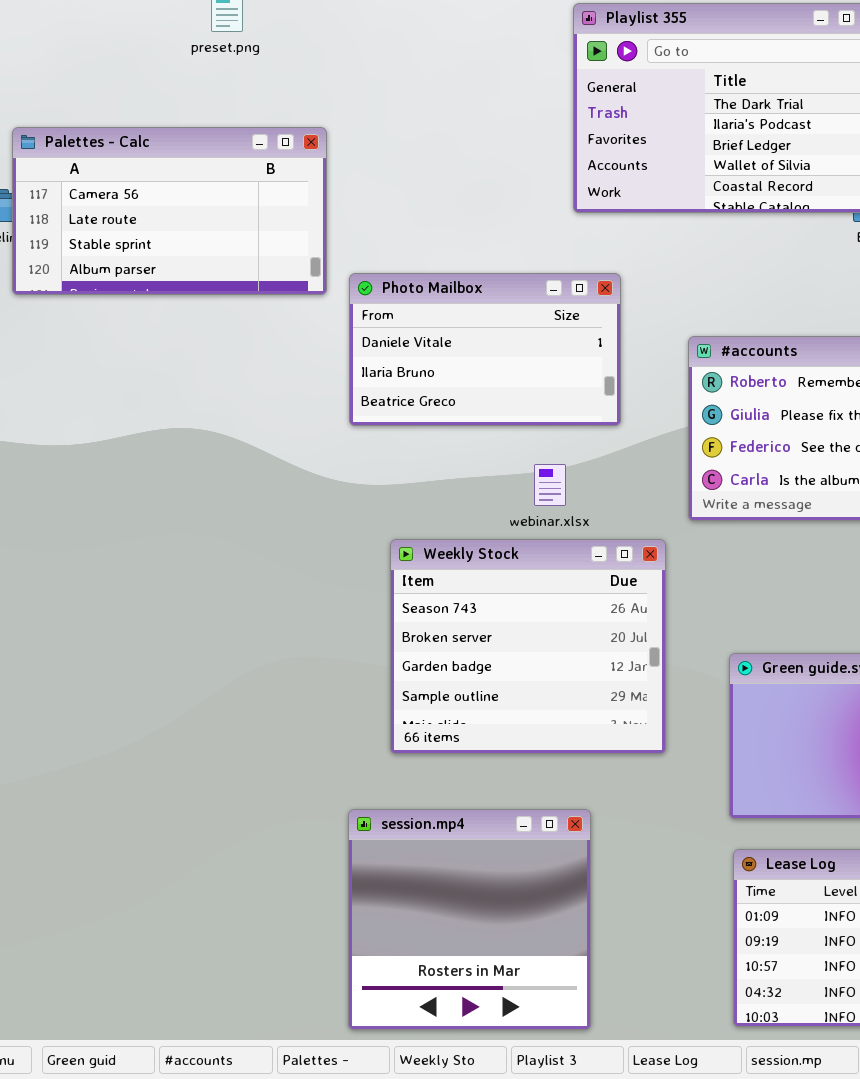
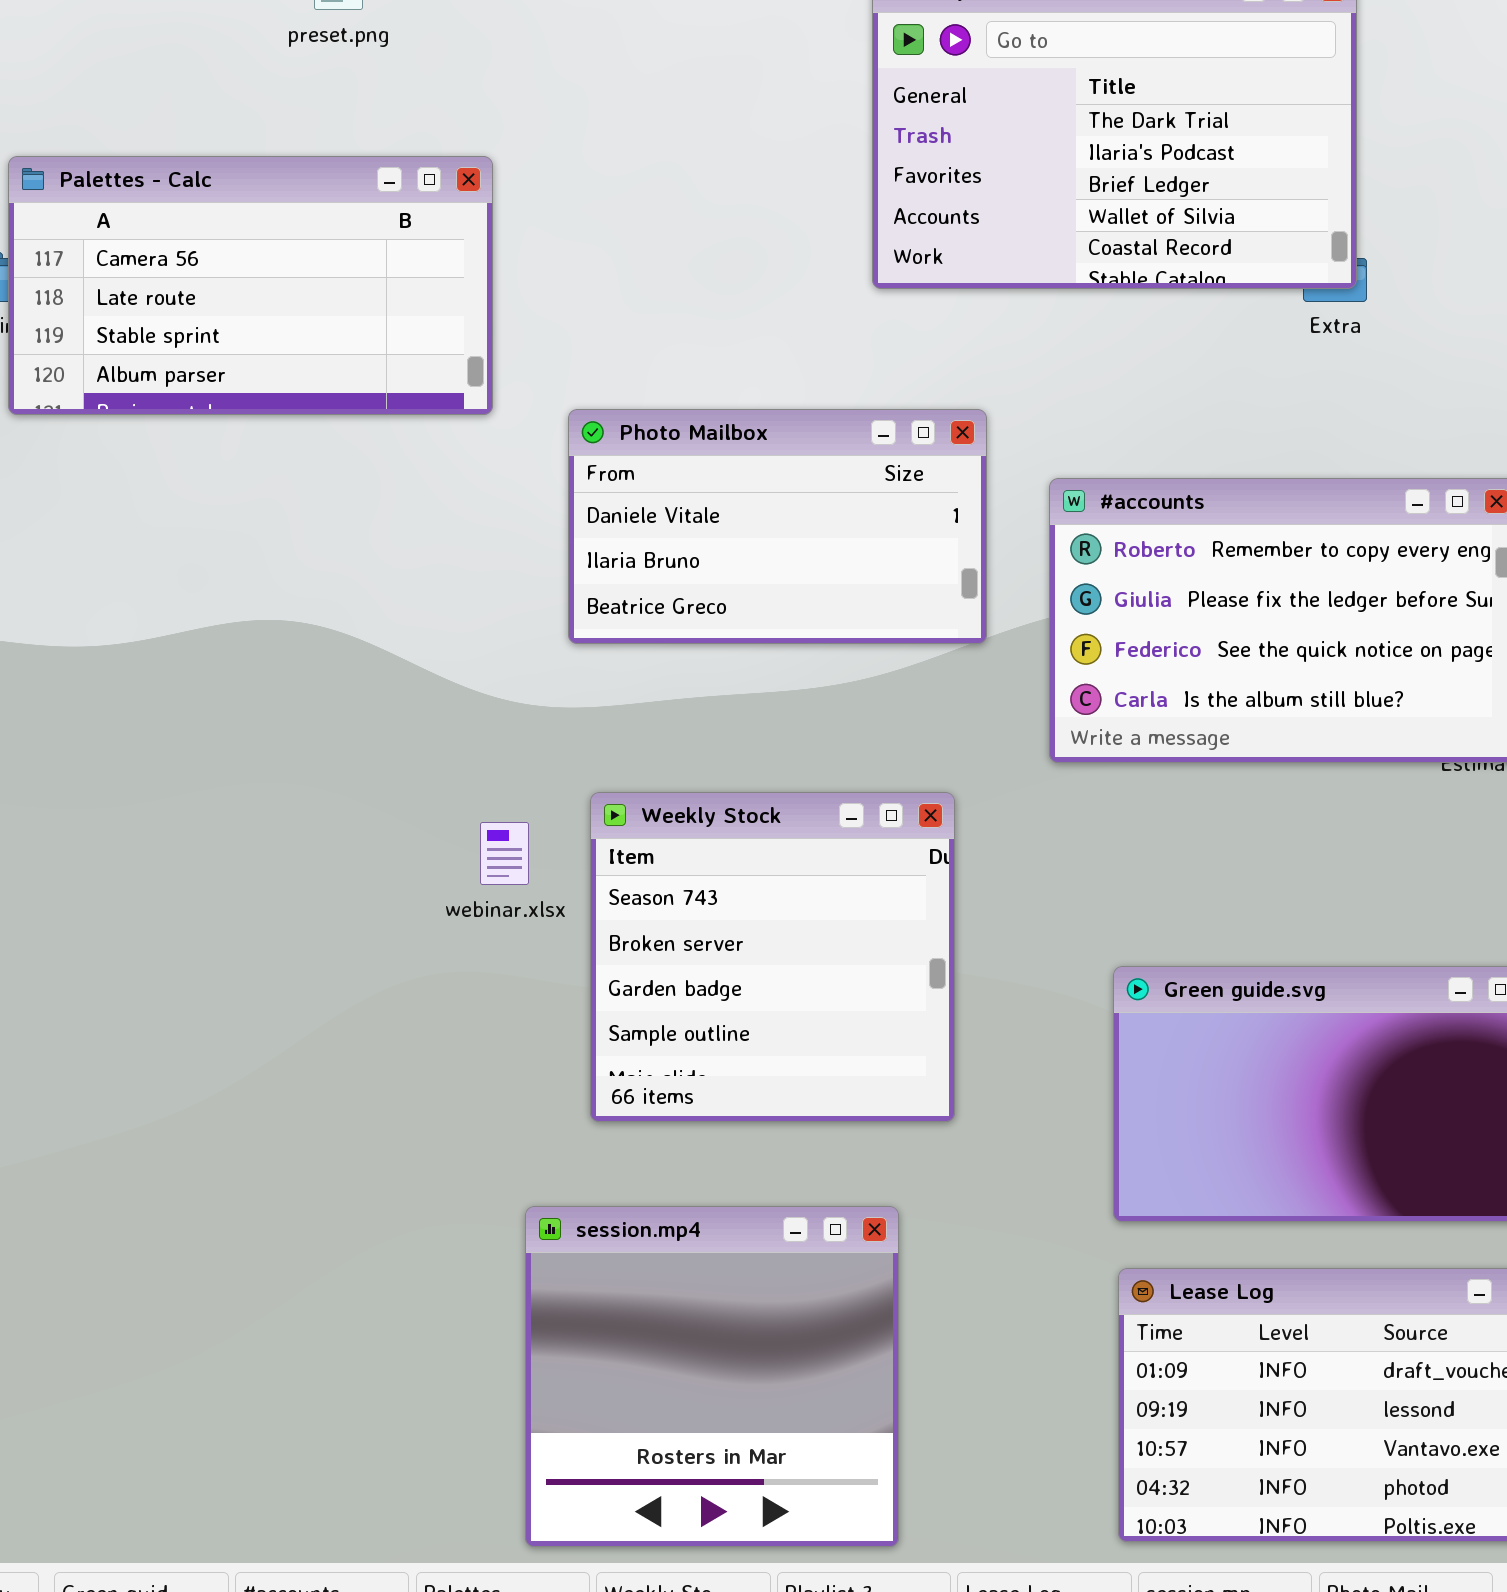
Photo Mailbox: [349,273,621,426] -> [568,409,987,644], moved
webinar.xlsx: [534,464,566,506] -> [480,822,529,885], moved
Weekly Stock: [390,539,666,754] -> [590,792,955,1122], resized

